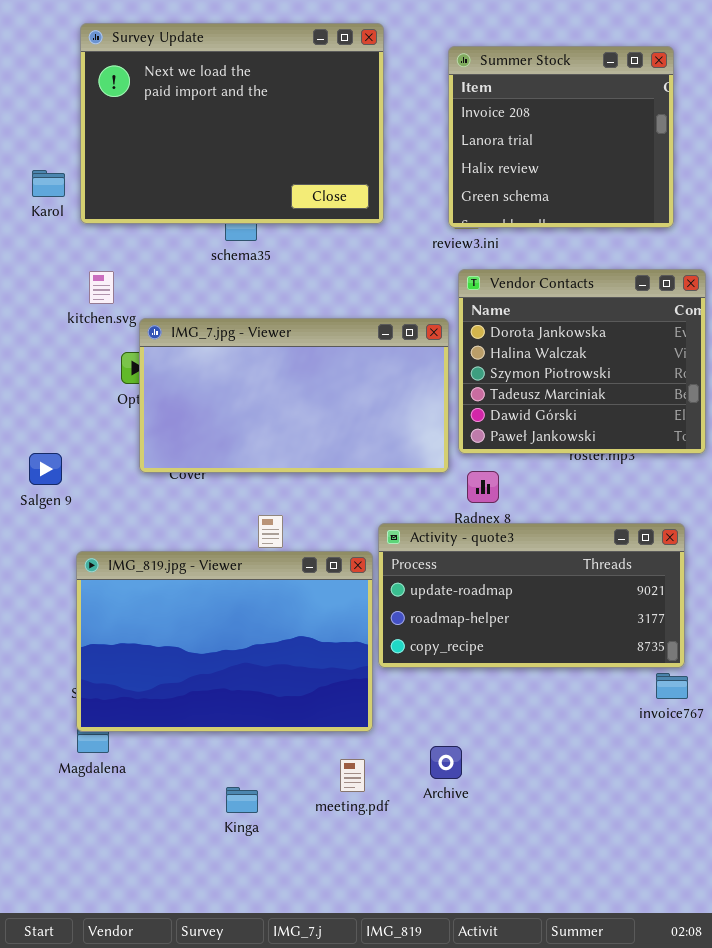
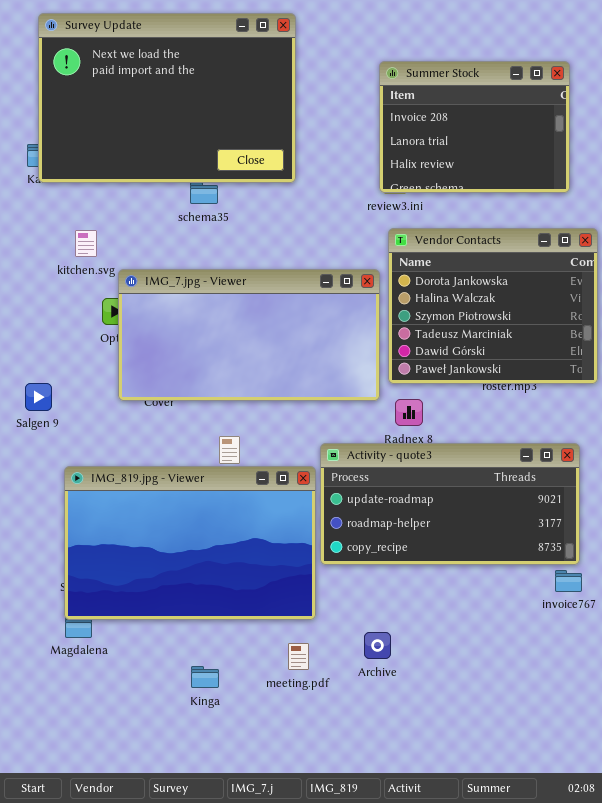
Survey Update: [80,23,384,224] -> [38,13,296,183], moved
Summer Stock: [448,46,674,228] -> [379,61,570,193], resized

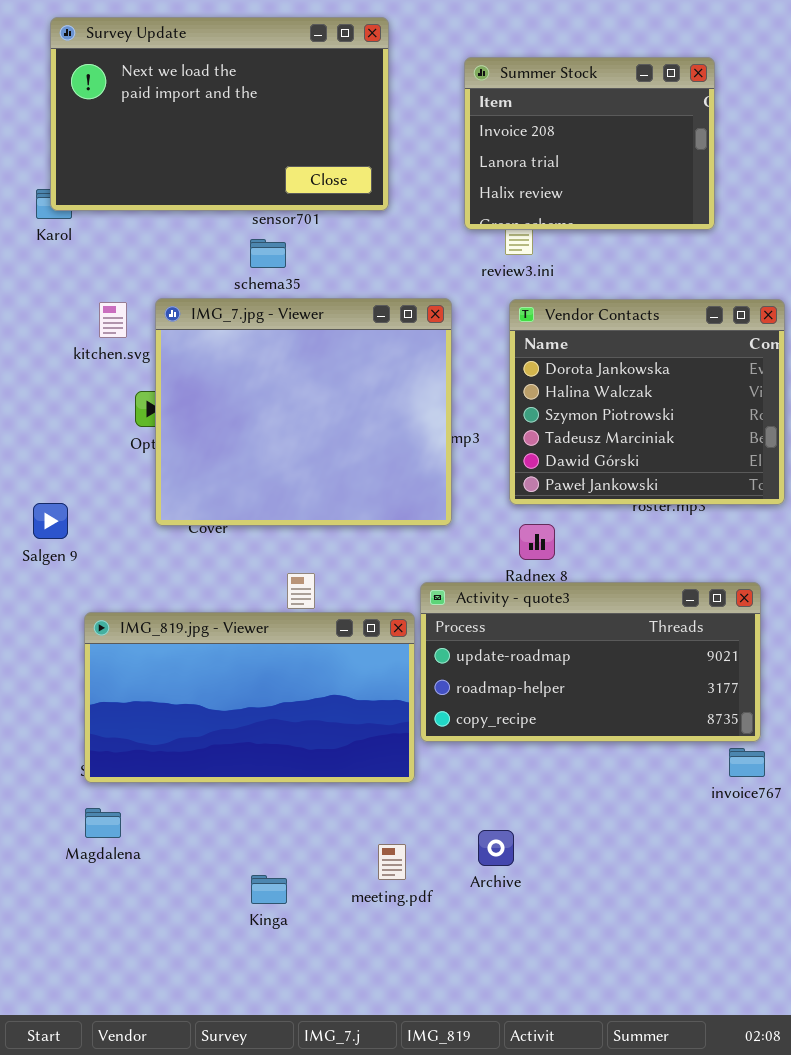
Survey Update: [38,13,296,183] -> [50,17,389,211], resized
Summer Stock: [379,61,570,193] -> [464,57,715,230], moved
IMG_7.jpg - Viewer: [118,269,380,401] -> [155,298,452,526], resized
IMG_819.jpg - Viewer: [64,466,316,620] -> [84,612,415,783], resized

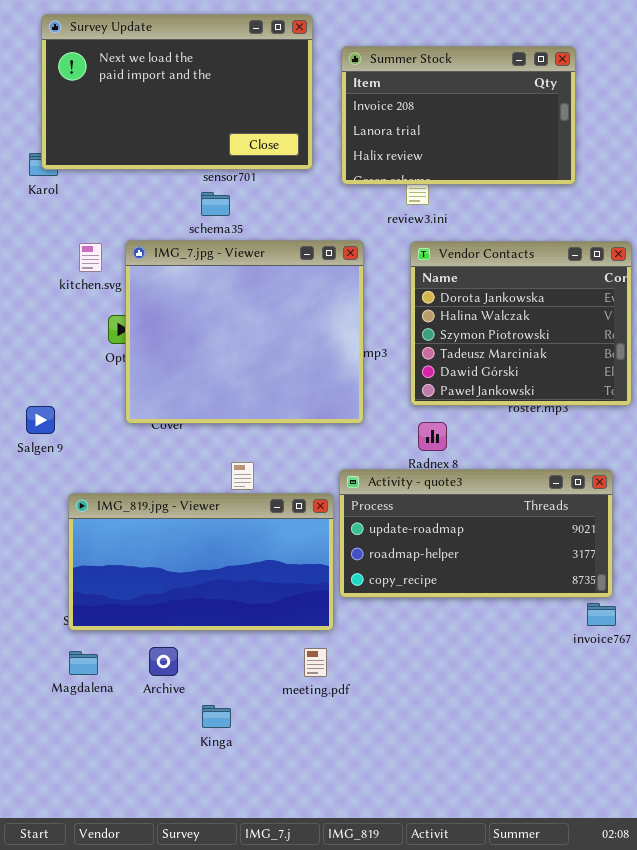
Summer Stock: [464,57,715,230] -> [341,46,576,185], resized
Archive: [478,830,514,866] -> [149,647,178,676], moved
meeting.pdf: [378,844,406,880] -> [304,648,327,677], moved

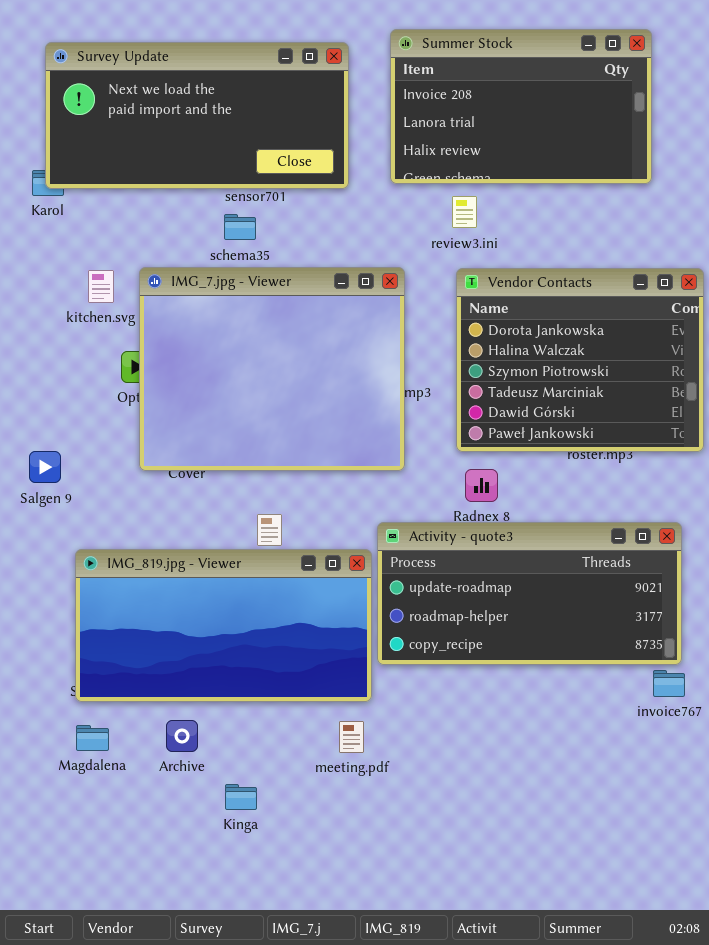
Survey Update: [41,14,313,170] -> [45,42,349,189], resized
Summer Stock: [341,46,576,185] -> [390,29,652,184], moved

